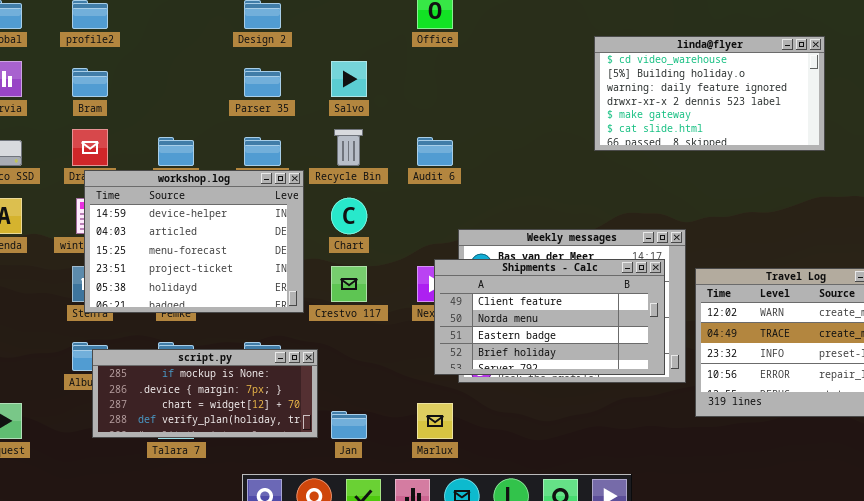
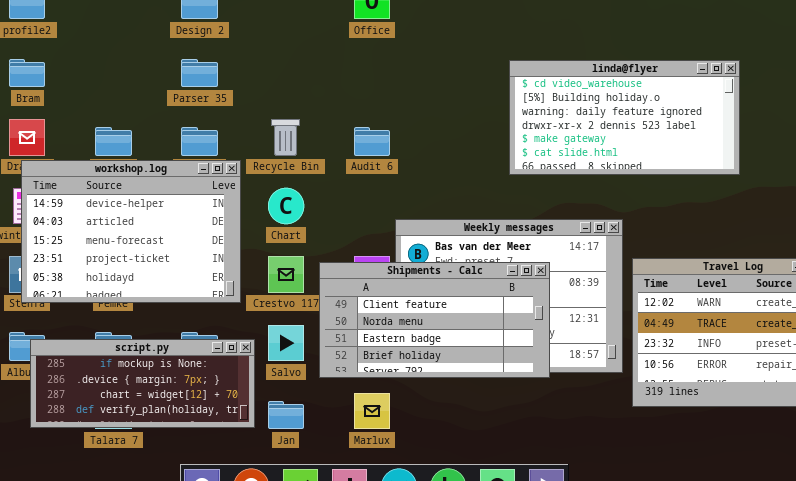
linda@flyer: [594,36,825,151] -> [509,60,740,175], moved
Salvo: [331,61,367,97] -> [268,325,304,361], moved
Shipments - Calc: [434,259,665,375] -> [319,262,550,378], moved

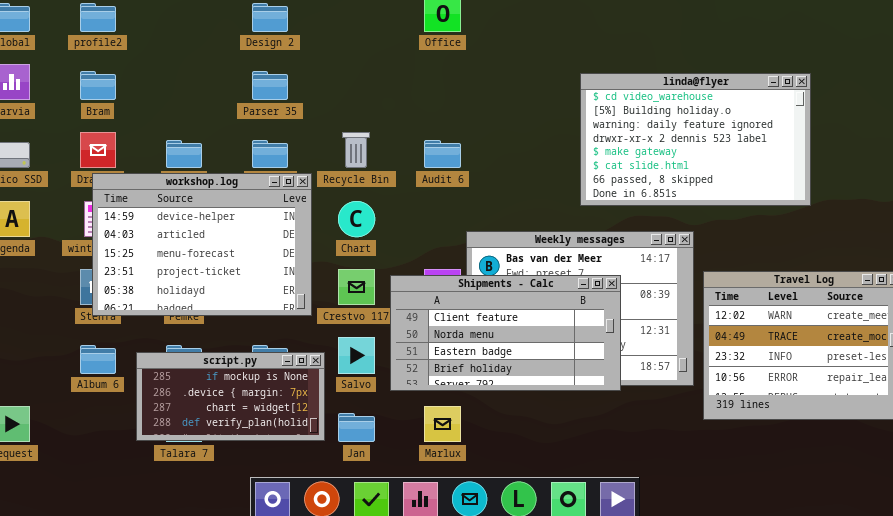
linda@flyer: [509,60,740,175] -> [580,73,811,206], resized
script.py: [30,339,255,428] -> [136,352,325,441], resized

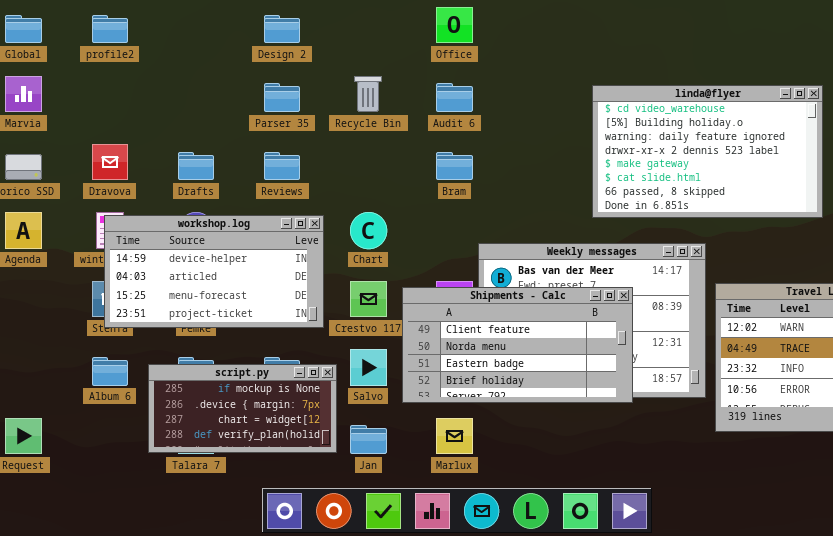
Bram: [80,71,116,100] -> [436,152,473,180], moved
Recycle Bin: [342,132,370,168] -> [354,76,382,112], moved
Audit 6: [424,140,461,168] -> [436,83,473,112], moved
workshop.log: [92,173,312,316] -> [104,215,324,328], resized

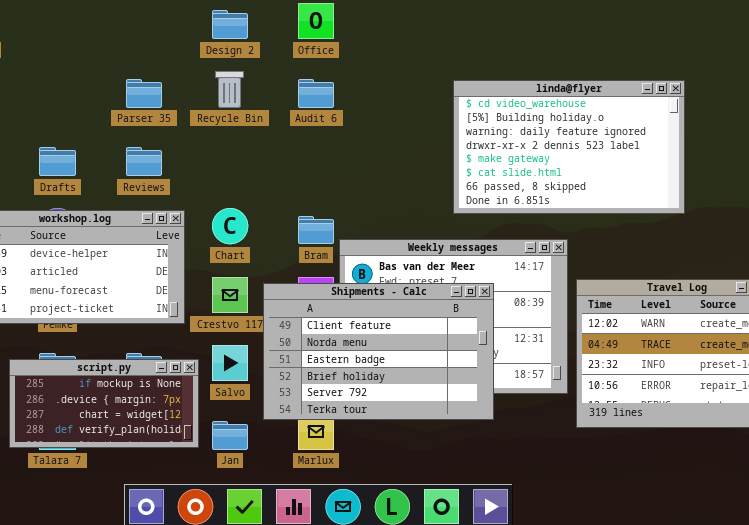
Design 2: [264,15,300,43] -> [212,10,248,39], moved
Bram: [436,152,473,180] -> [298,216,334,244], moved
Shipments - Calc: [402,287,633,403] -> [263,283,494,420], resized

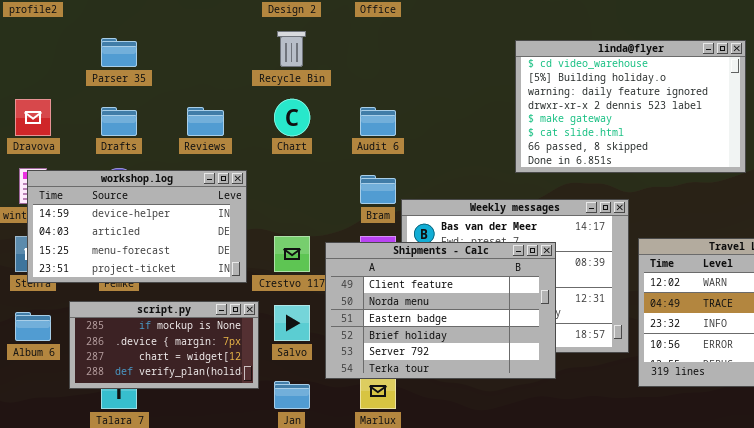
Parser 35: [126,79,162,108] -> [101,38,137,67], moved
Audit 6: [298,79,334,108] -> [360,107,396,136], moved
Chart: [212,208,248,244] -> [274,99,310,136], moved
script.py: [9,359,199,448] -> [69,301,259,389], moved

